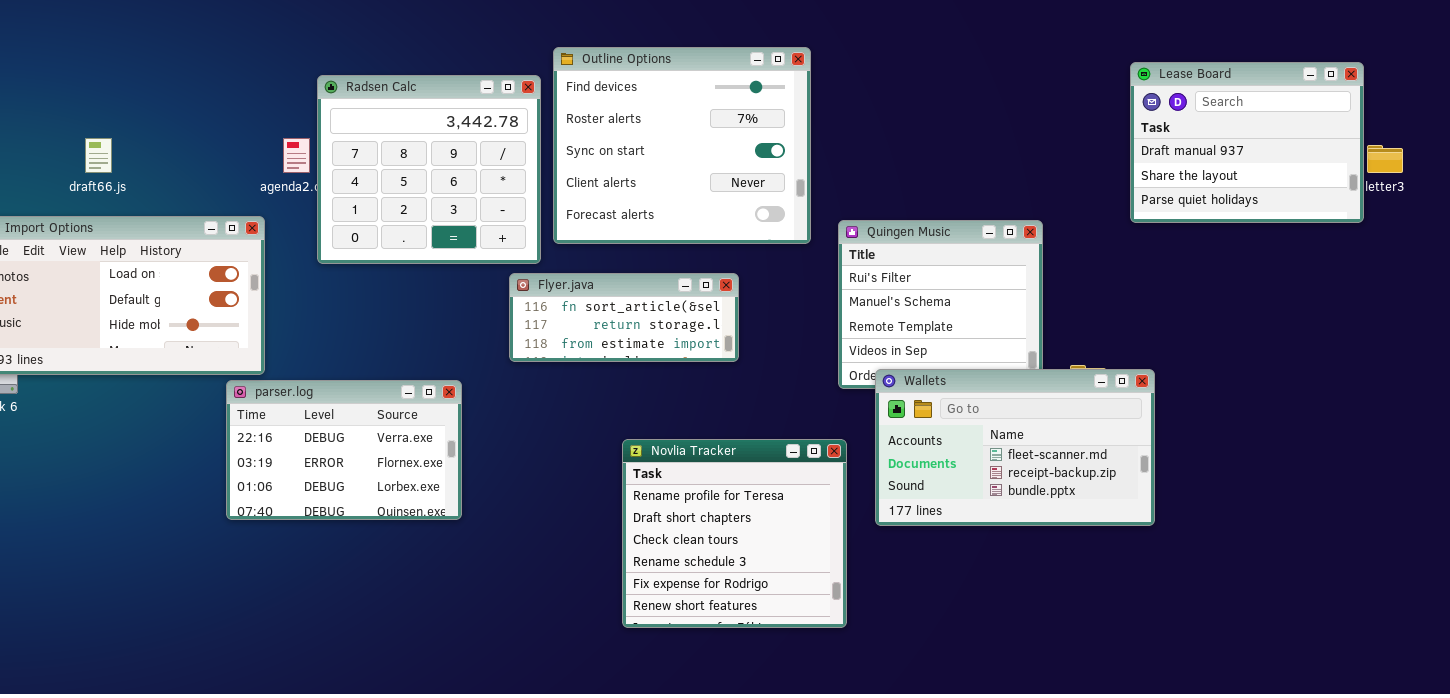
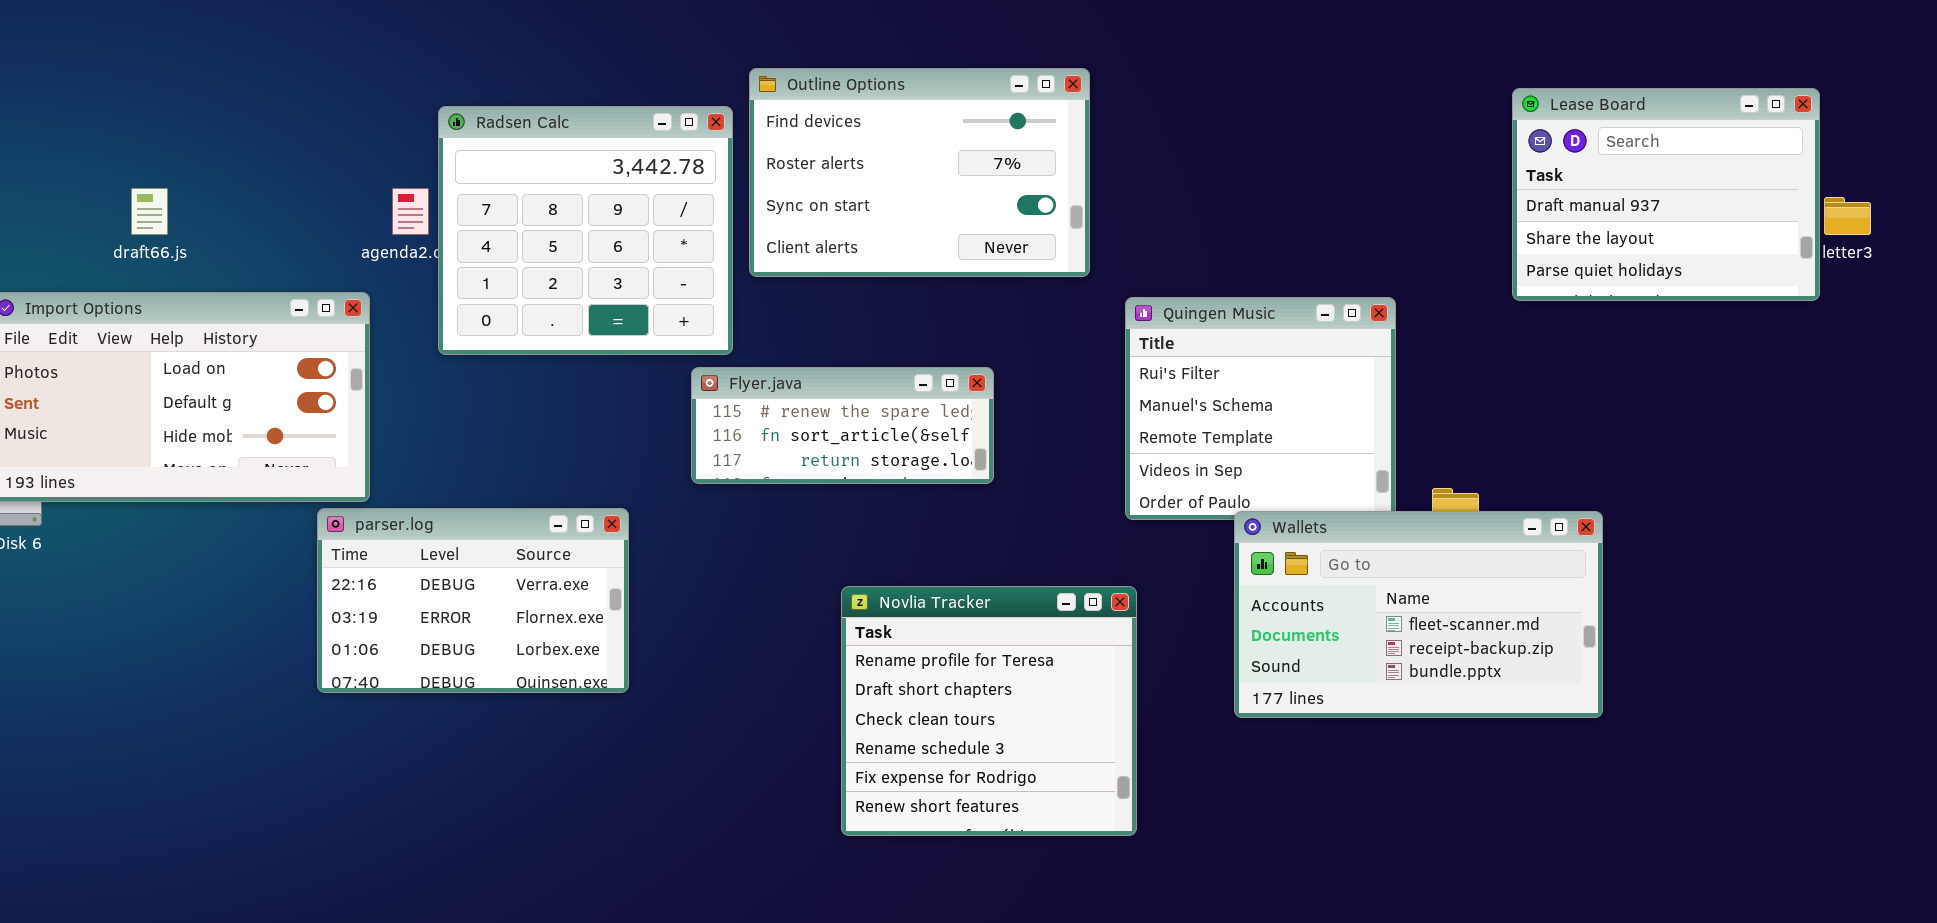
Outline Options: [553,47,811,244] -> [749,68,1090,277], resized
Flyer.java: [509,273,739,362] -> [691,367,994,484], scrolled up 1 row
Wallets: [875,369,1155,526] -> [1234,511,1603,718], moved

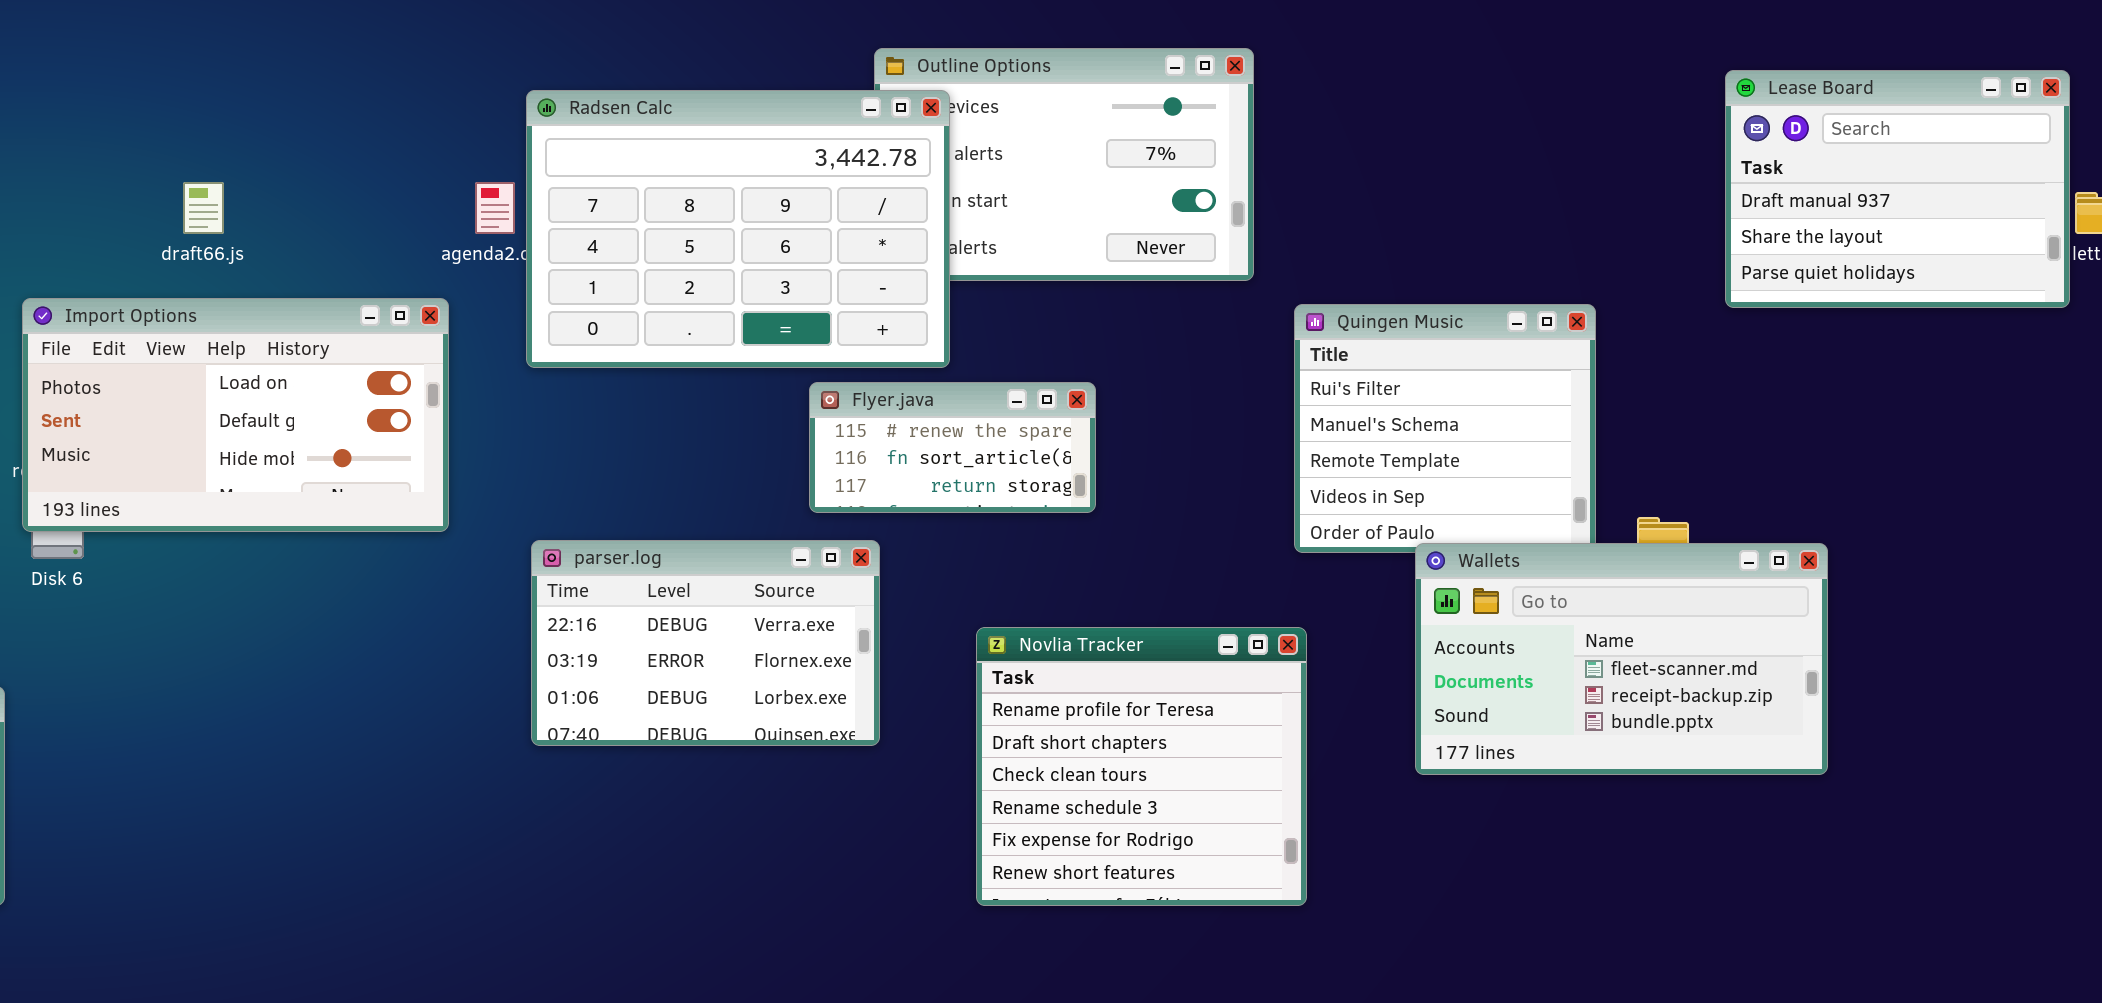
Radsen Calc: [438,106,733,355] -> [526,90,950,368], resized
Flyer.java: [691,367,994,484] -> [809,382,1096,513], resized
parser.log: [317,508,629,693] -> [531,540,880,746], moved

